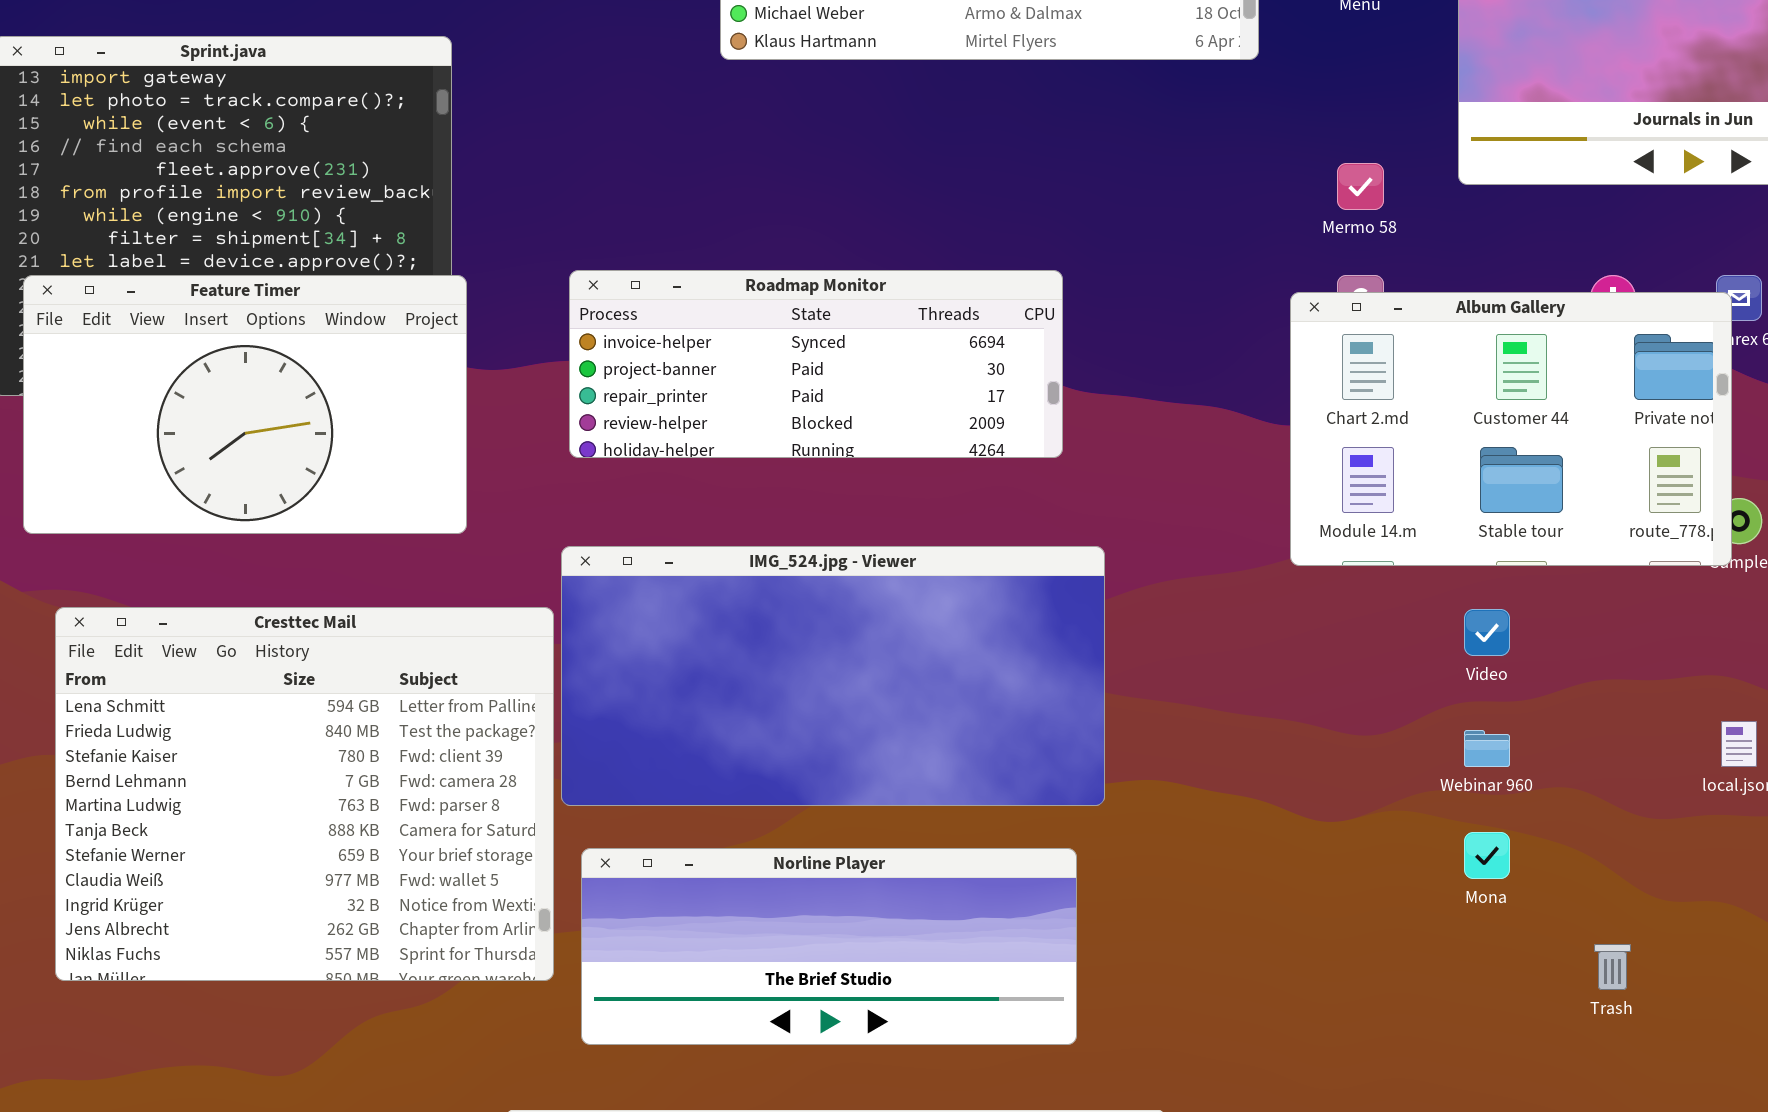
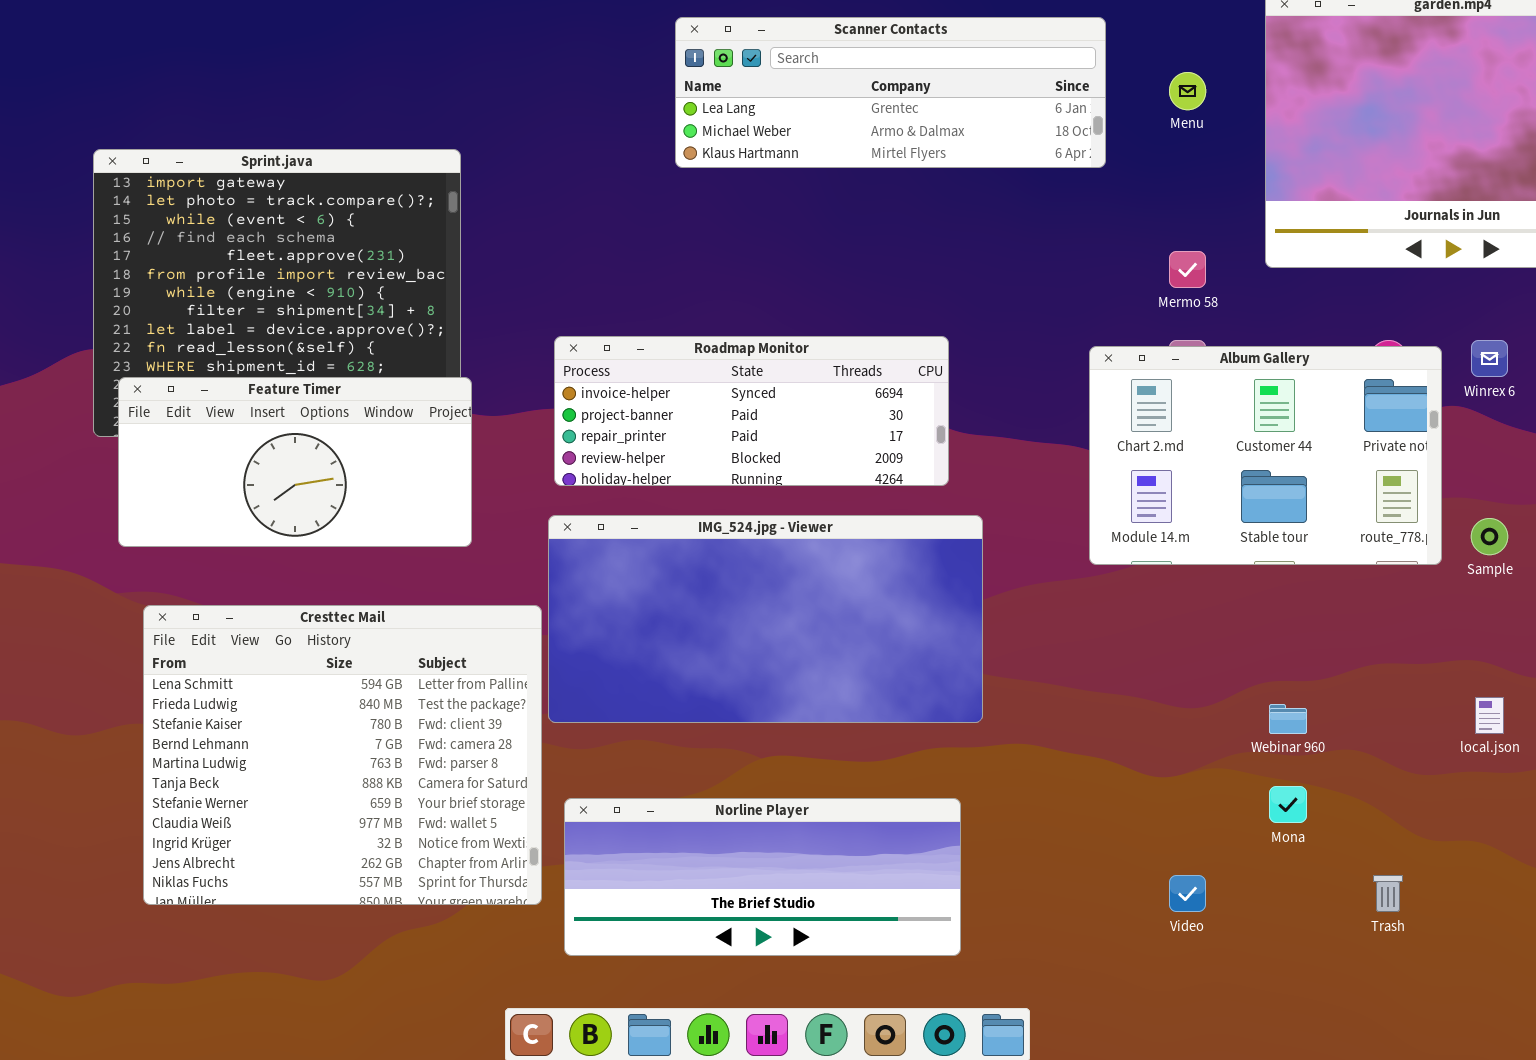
Feature Timer: [23,275,467,534] -> [118,377,472,547], resized
Album Gallery: [1290,292,1732,566] -> [1089,346,1442,565], moved
IMG_524.jpg - Viewer: [561,546,1105,806] -> [548,515,983,723], moved
Video: [1464,609,1510,656] -> [1169,875,1206,912], moved

